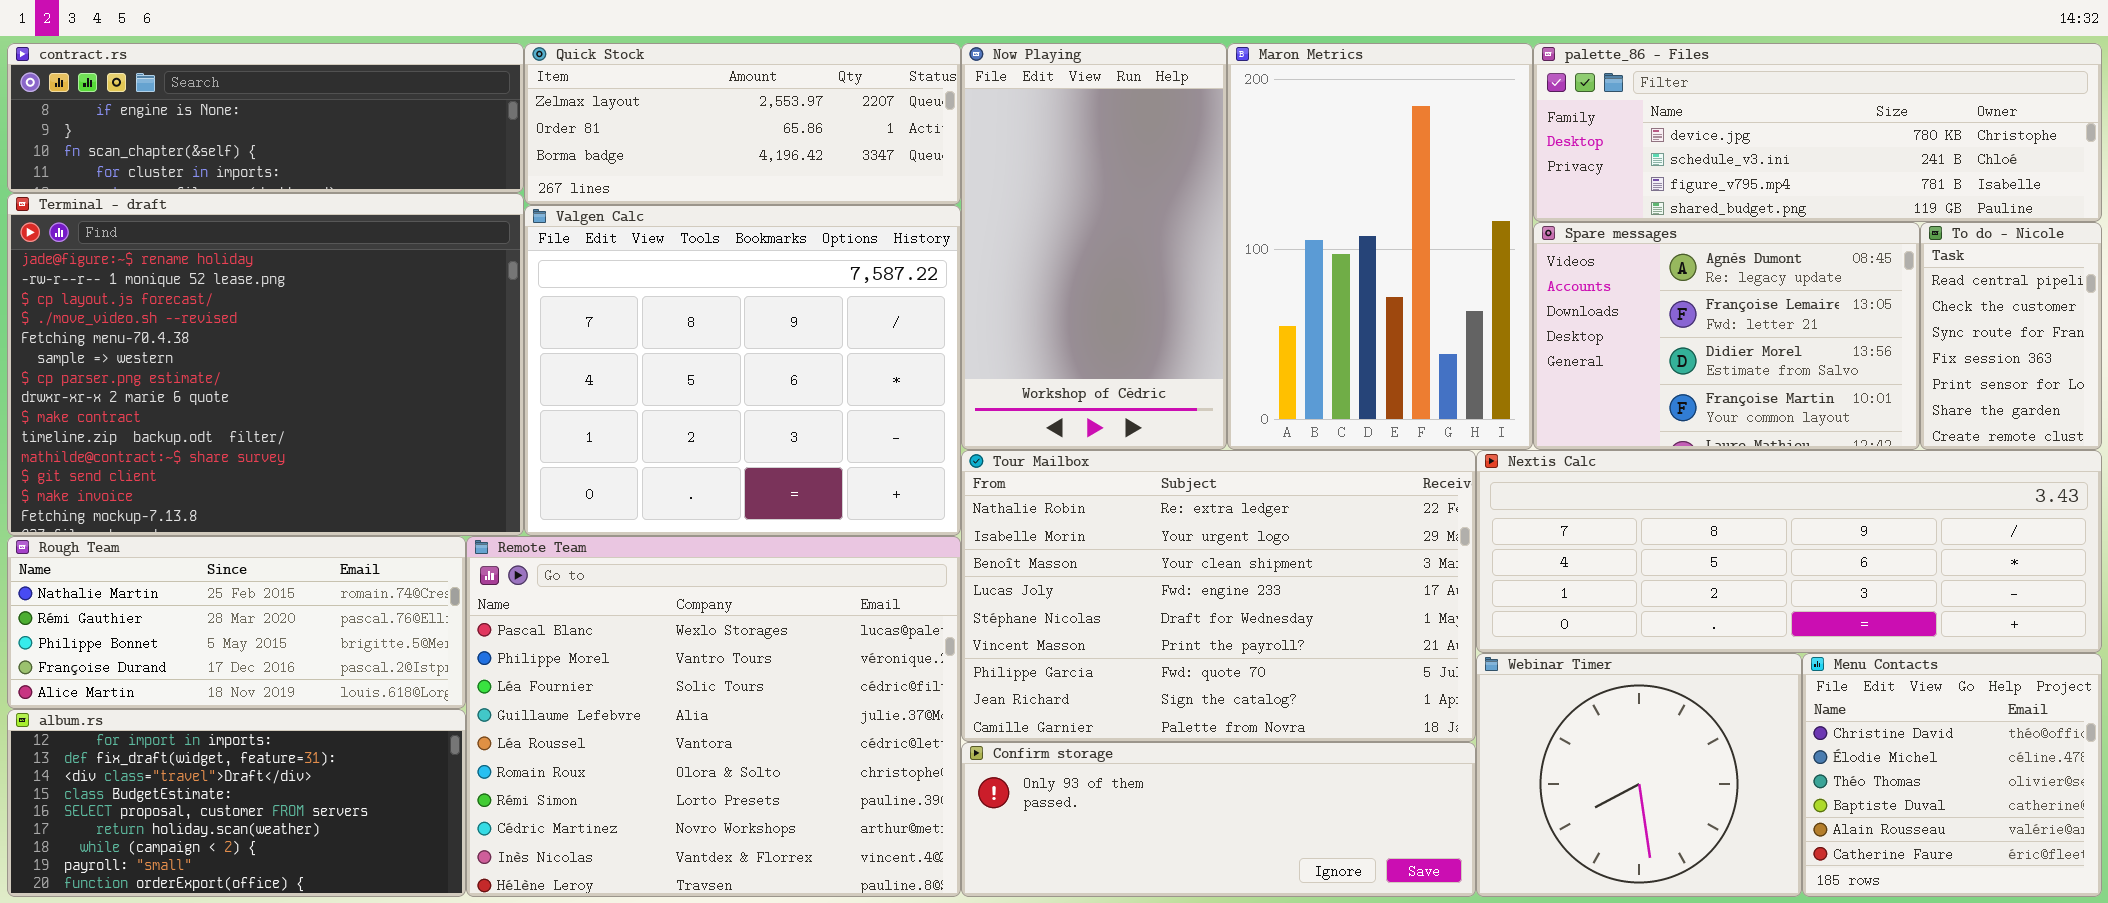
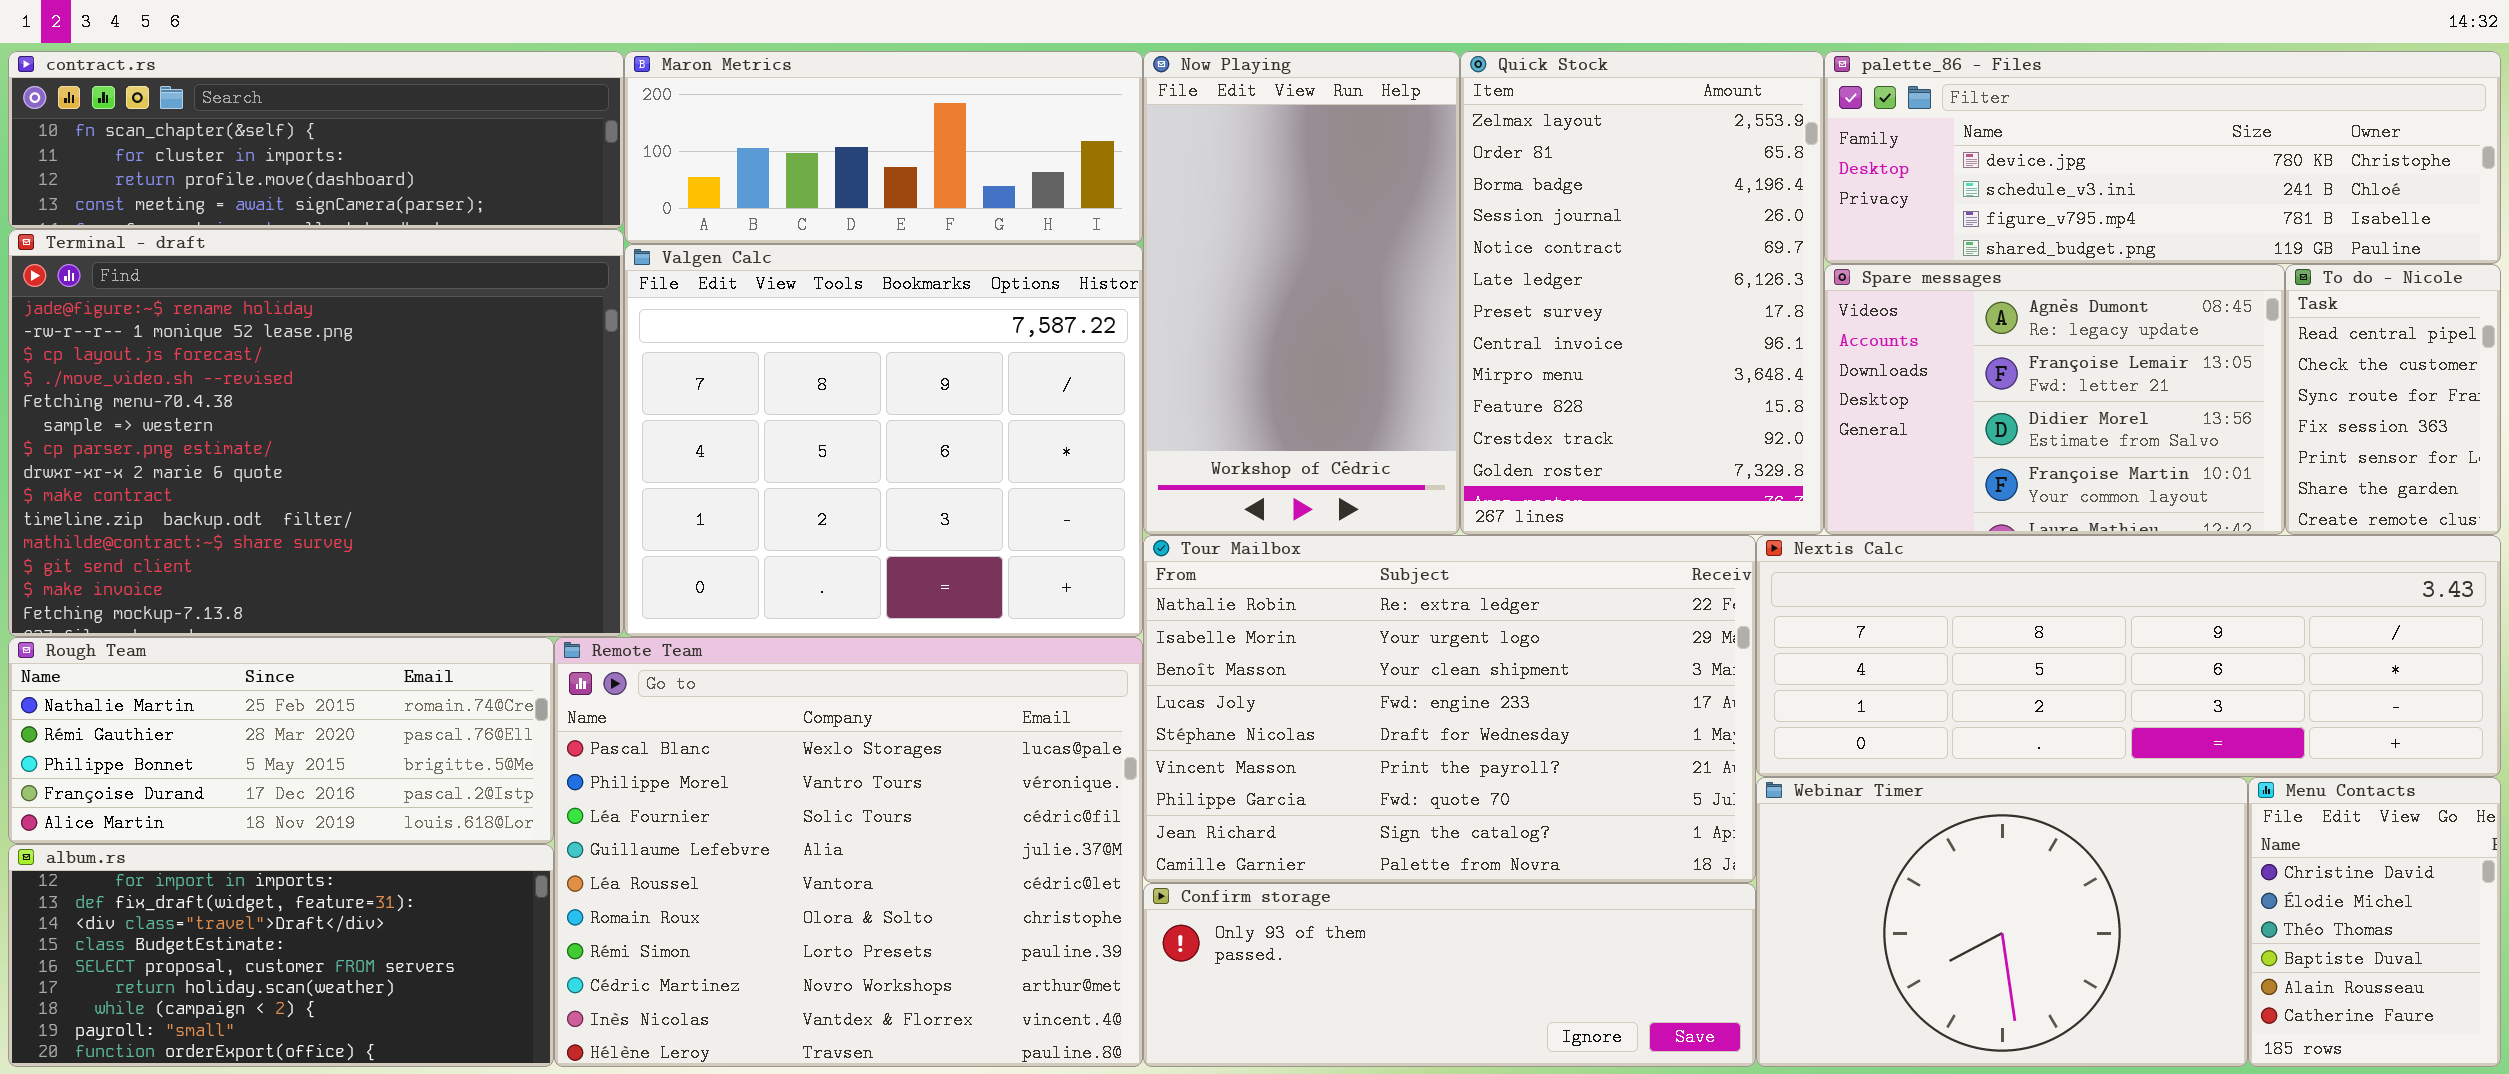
contract.rs: [7,43,524,193] -> [8,51,624,229], scrolled down 2 rows
Quick Stock: [524,43,961,205] -> [1460,51,1824,535], moved, resized
Maron Metrics: [1227,43,1533,450] -> [624,51,1143,244], moved, resized
Webinar Timer: [1476,653,1802,897] -> [1756,777,2248,1067], resized
Menu Contacts: [1802,653,2102,897] -> [2248,777,2501,1067], resized

